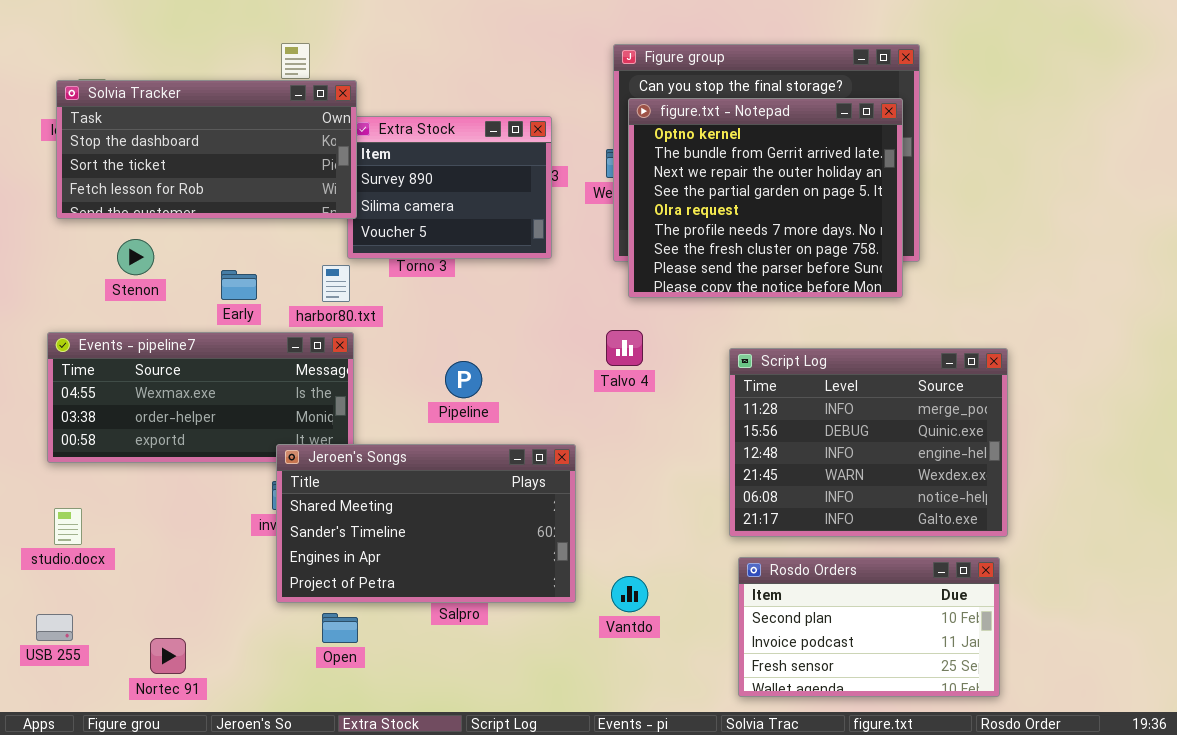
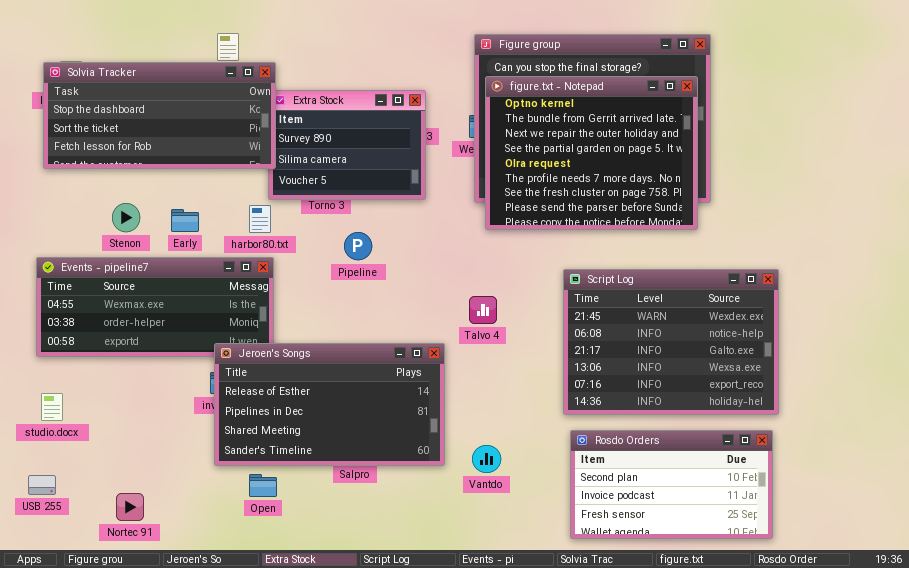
Stenon: [117,239,154,275] -> [112,203,140,232], moved
Talvo 4: [606,330,643,366] -> [469,296,497,324], moved
Script Log: [729,348,1008,537] -> [563,269,779,415], scrolled down 3 rows
Pipeline: [445,361,482,398] -> [344,232,372,260], moved
Jeroen's Songs: [276,444,576,603] -> [214,343,445,466], scrolled up 2 rows

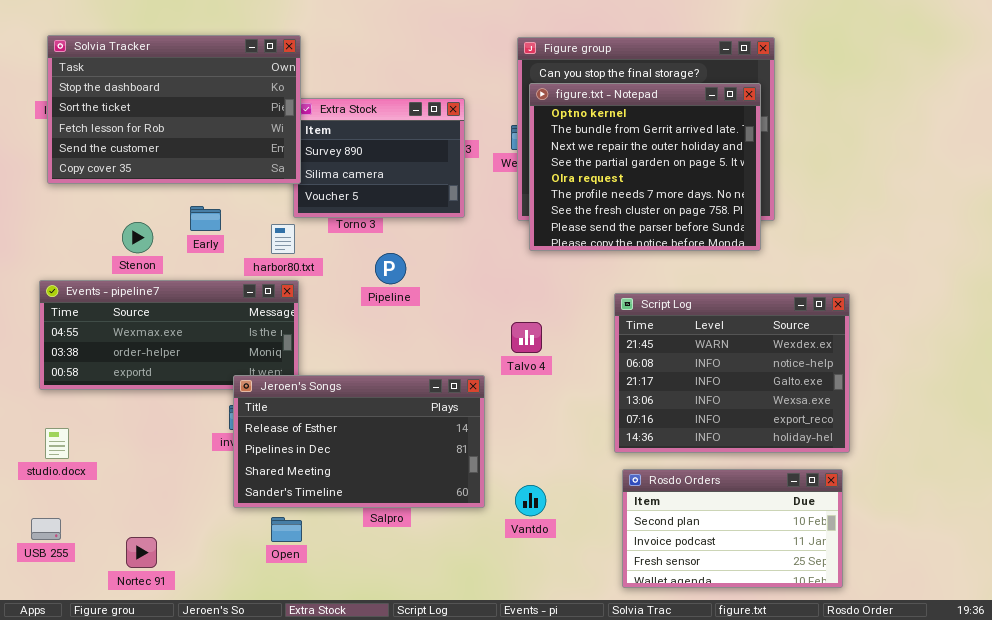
Solvia Tracker: [43,62,276,169] -> [47,35,301,184], resized
Early: [171,209,199,232] -> [190,206,221,231], moved

